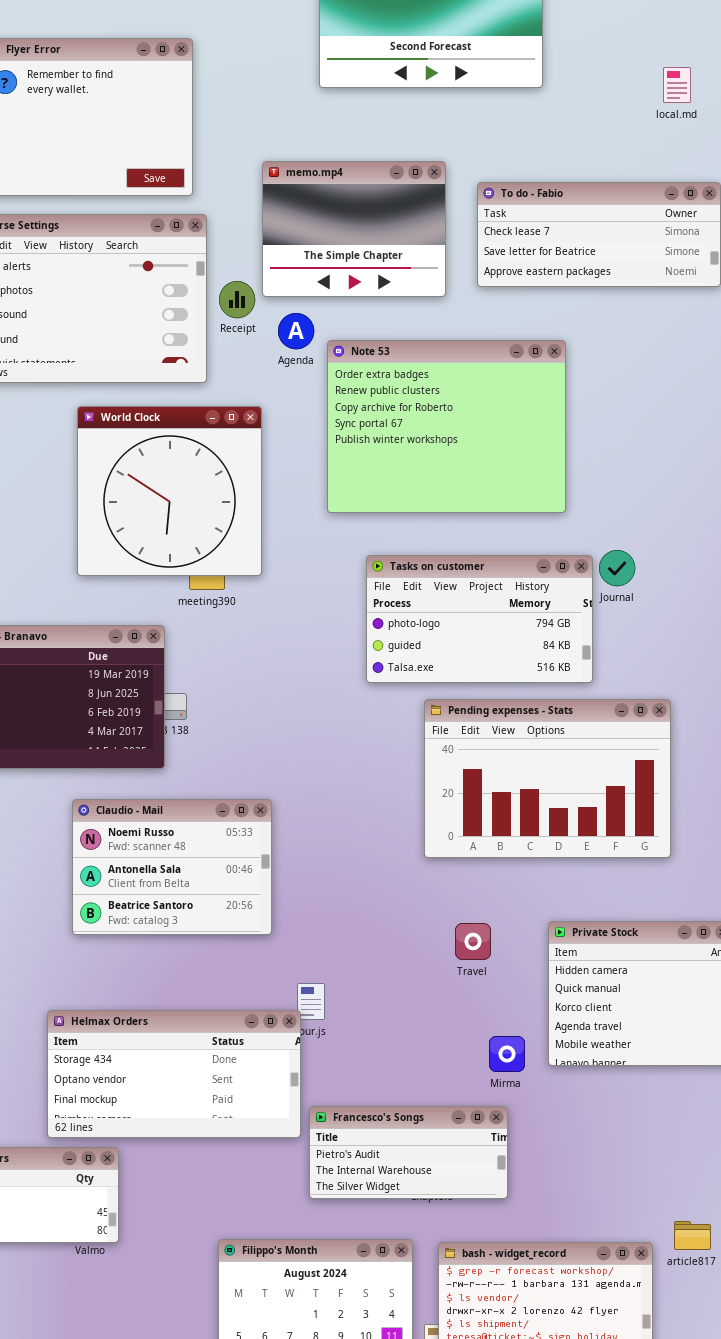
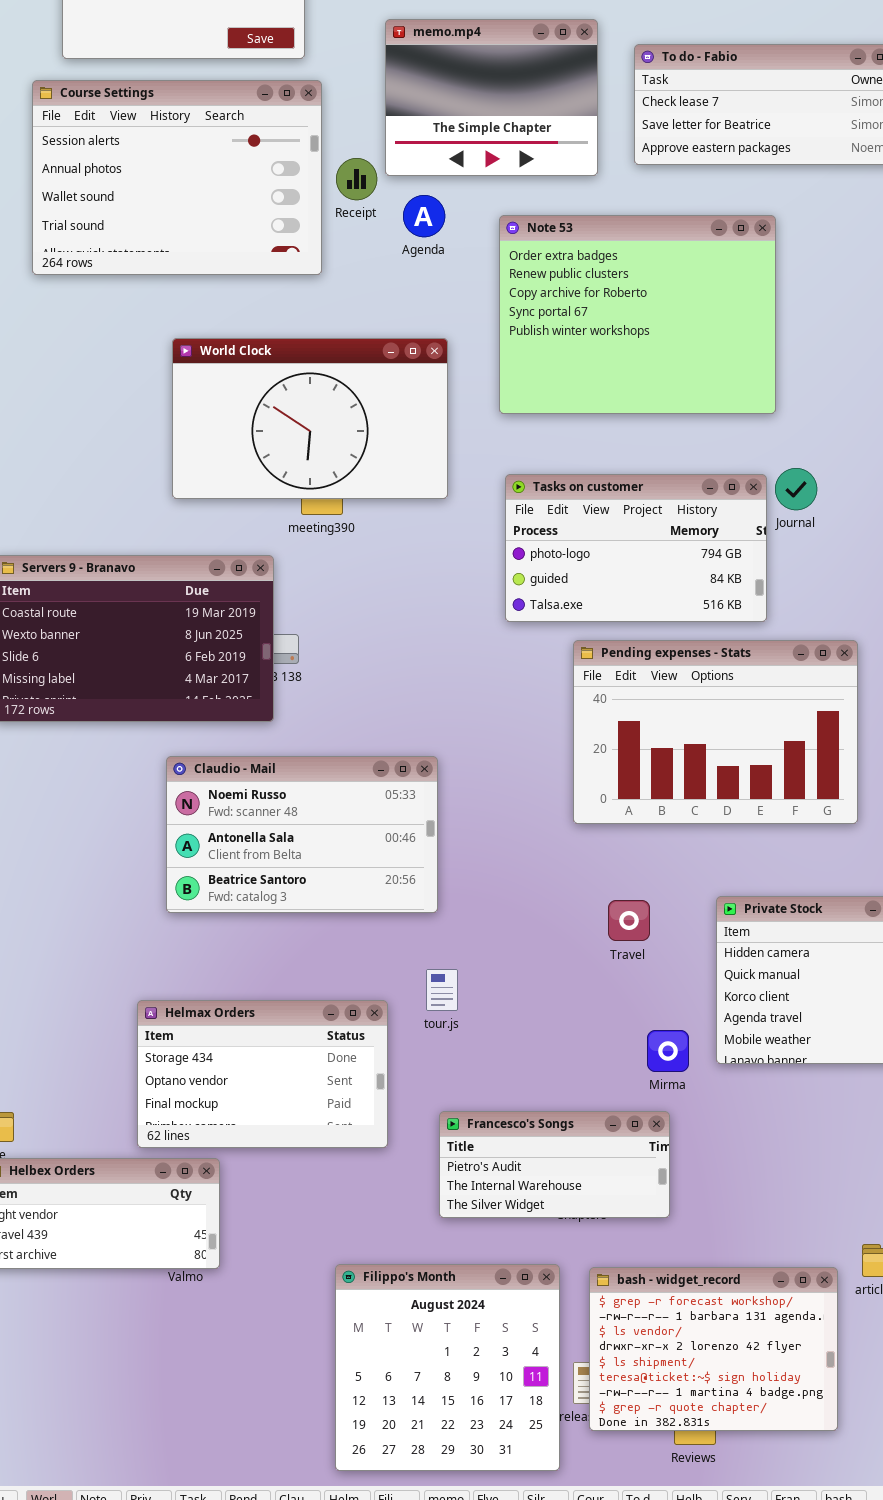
Note 53: [327,340,566,513] -> [499,215,776,414], moved
World Clock: [77,406,262,576] -> [172,338,448,499], resized
Claudio - Mail: [72,799,272,935] -> [166,756,438,913], resized
Helmax Orders: [47,1010,301,1138] -> [137,1000,388,1148], resized

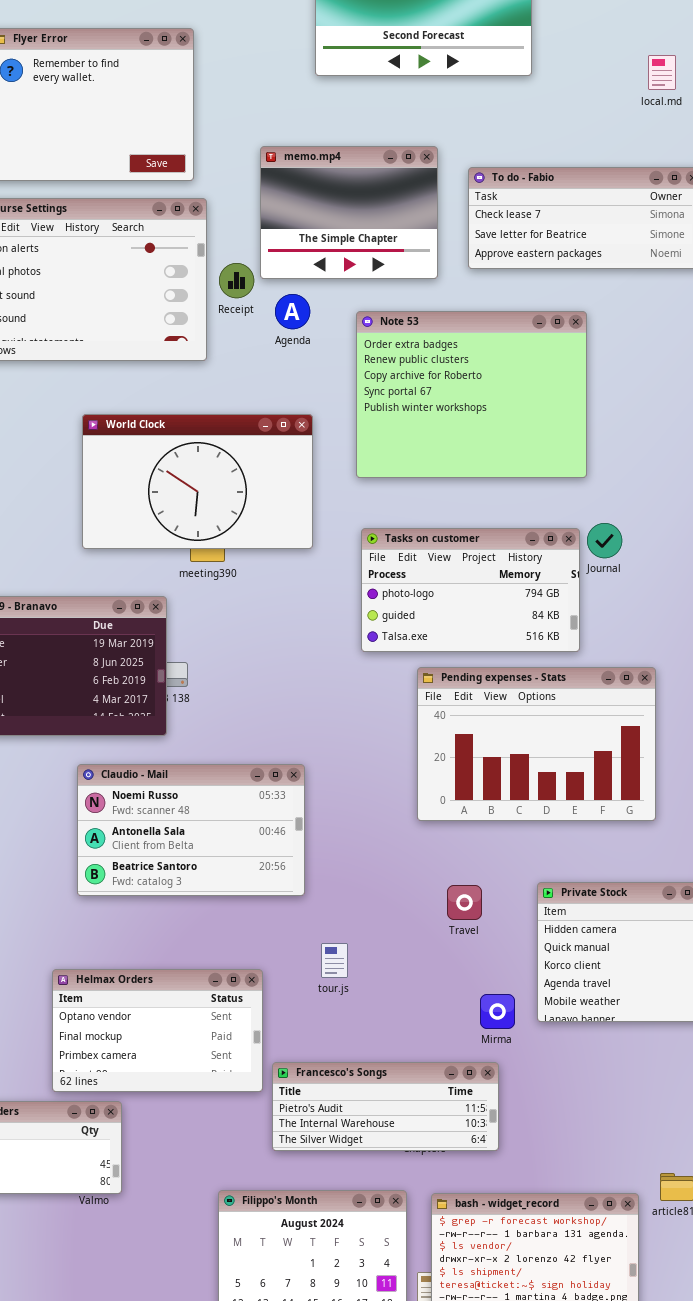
tour.js: [426,969,458,1011] -> [321,943,348,978], moved
Helmax Orders: [137,1000,388,1148] -> [52,969,263,1092], scrolled down 1 row
Francesco's Songs: [439,1111,670,1218] -> [272,1062,499,1151], resized

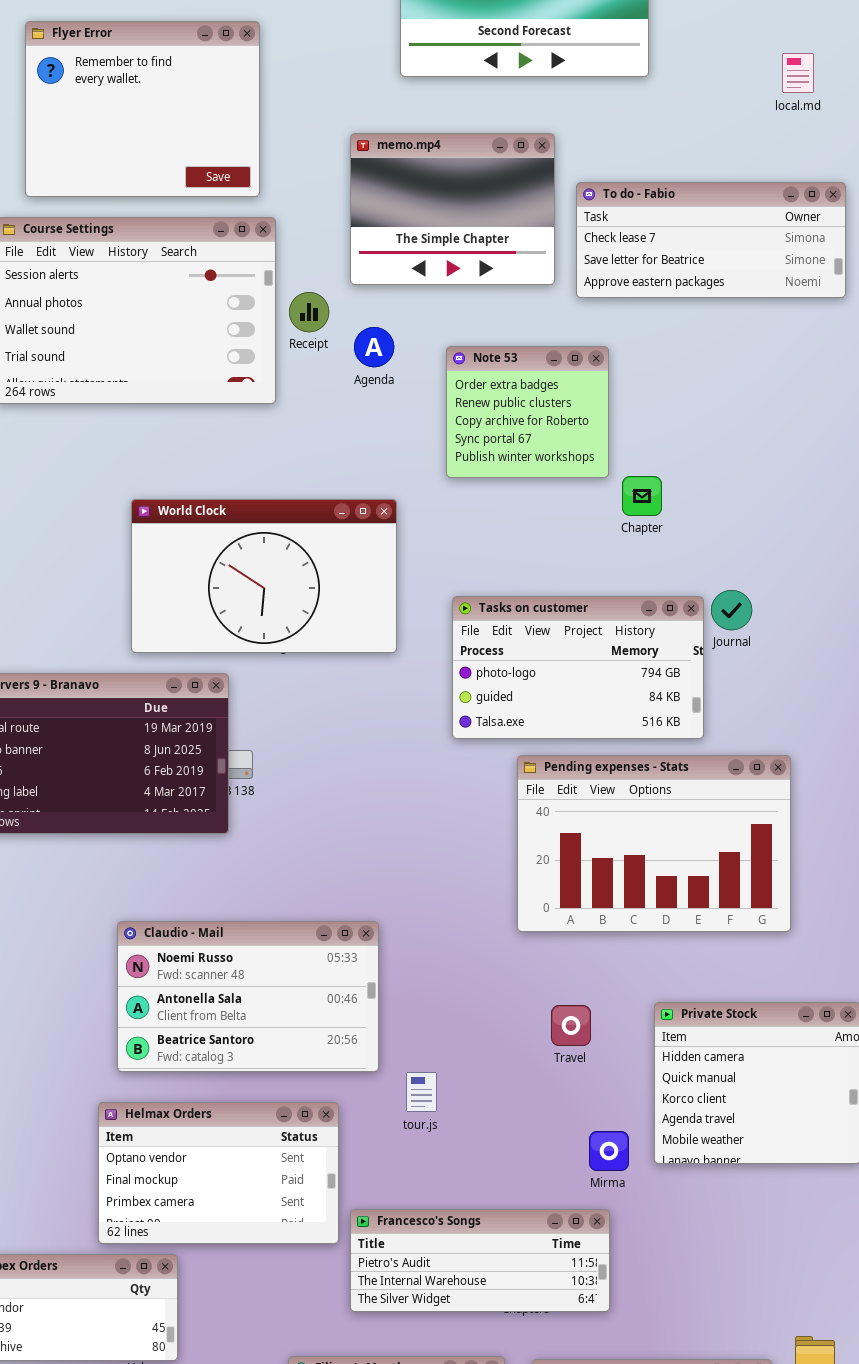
memo.mp4: [260,146,438,279] -> [350,133,555,285], moved
Note 53: [356,311,587,478] -> [446,346,609,478], resized
World Clock: [82,414,313,549] -> [131,499,397,653], moved
Claudio - Mail: [77,764,305,896] -> [117,921,379,1072], moved

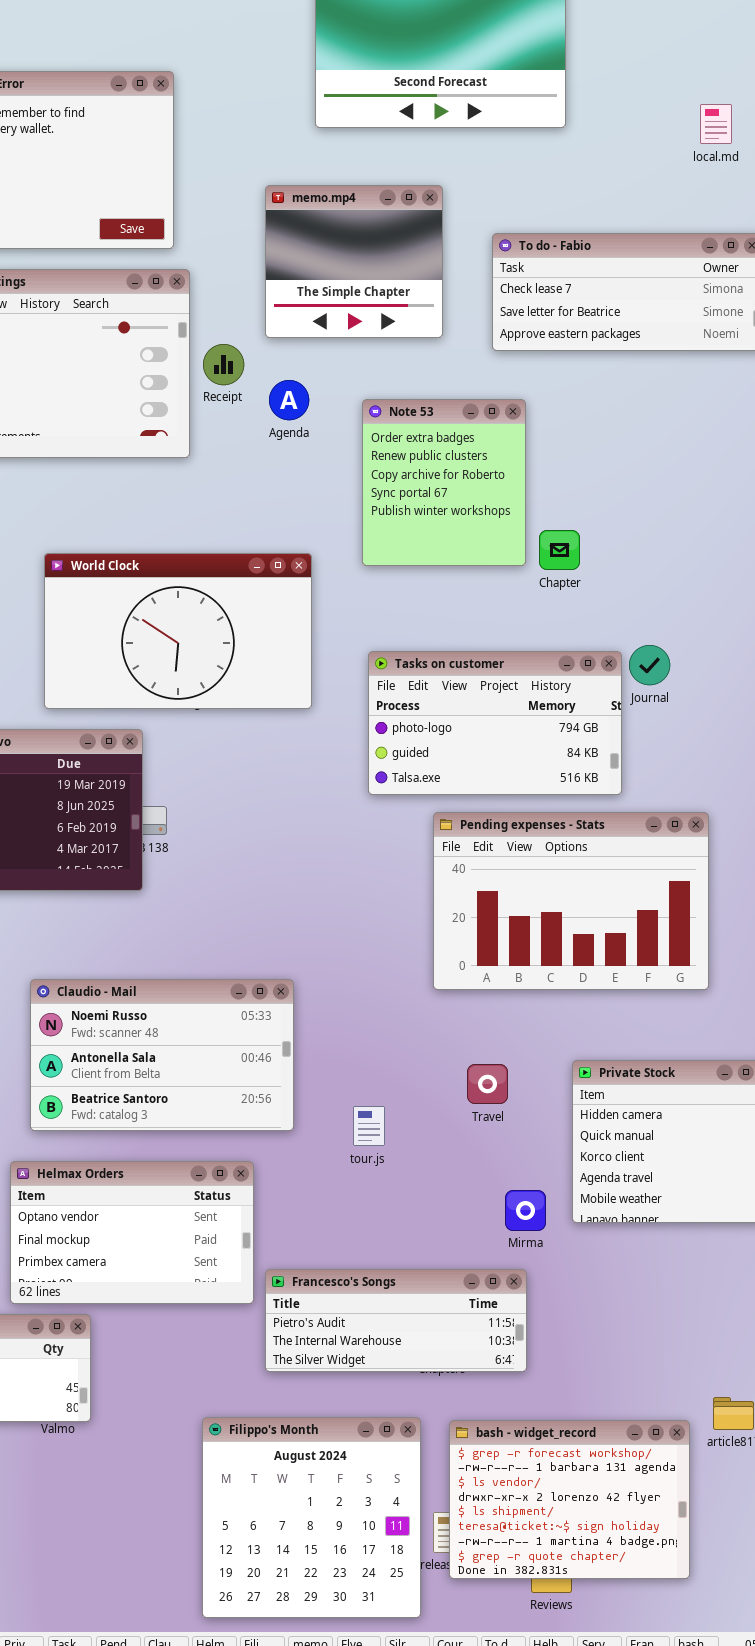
memo.mp4: [350,133,555,285] -> [265,185,443,338], resized
Note 53: [446,346,609,478] -> [362,399,526,566], resized
tour.js: [406,1072,437,1112] -> [353,1106,385,1146], moved

